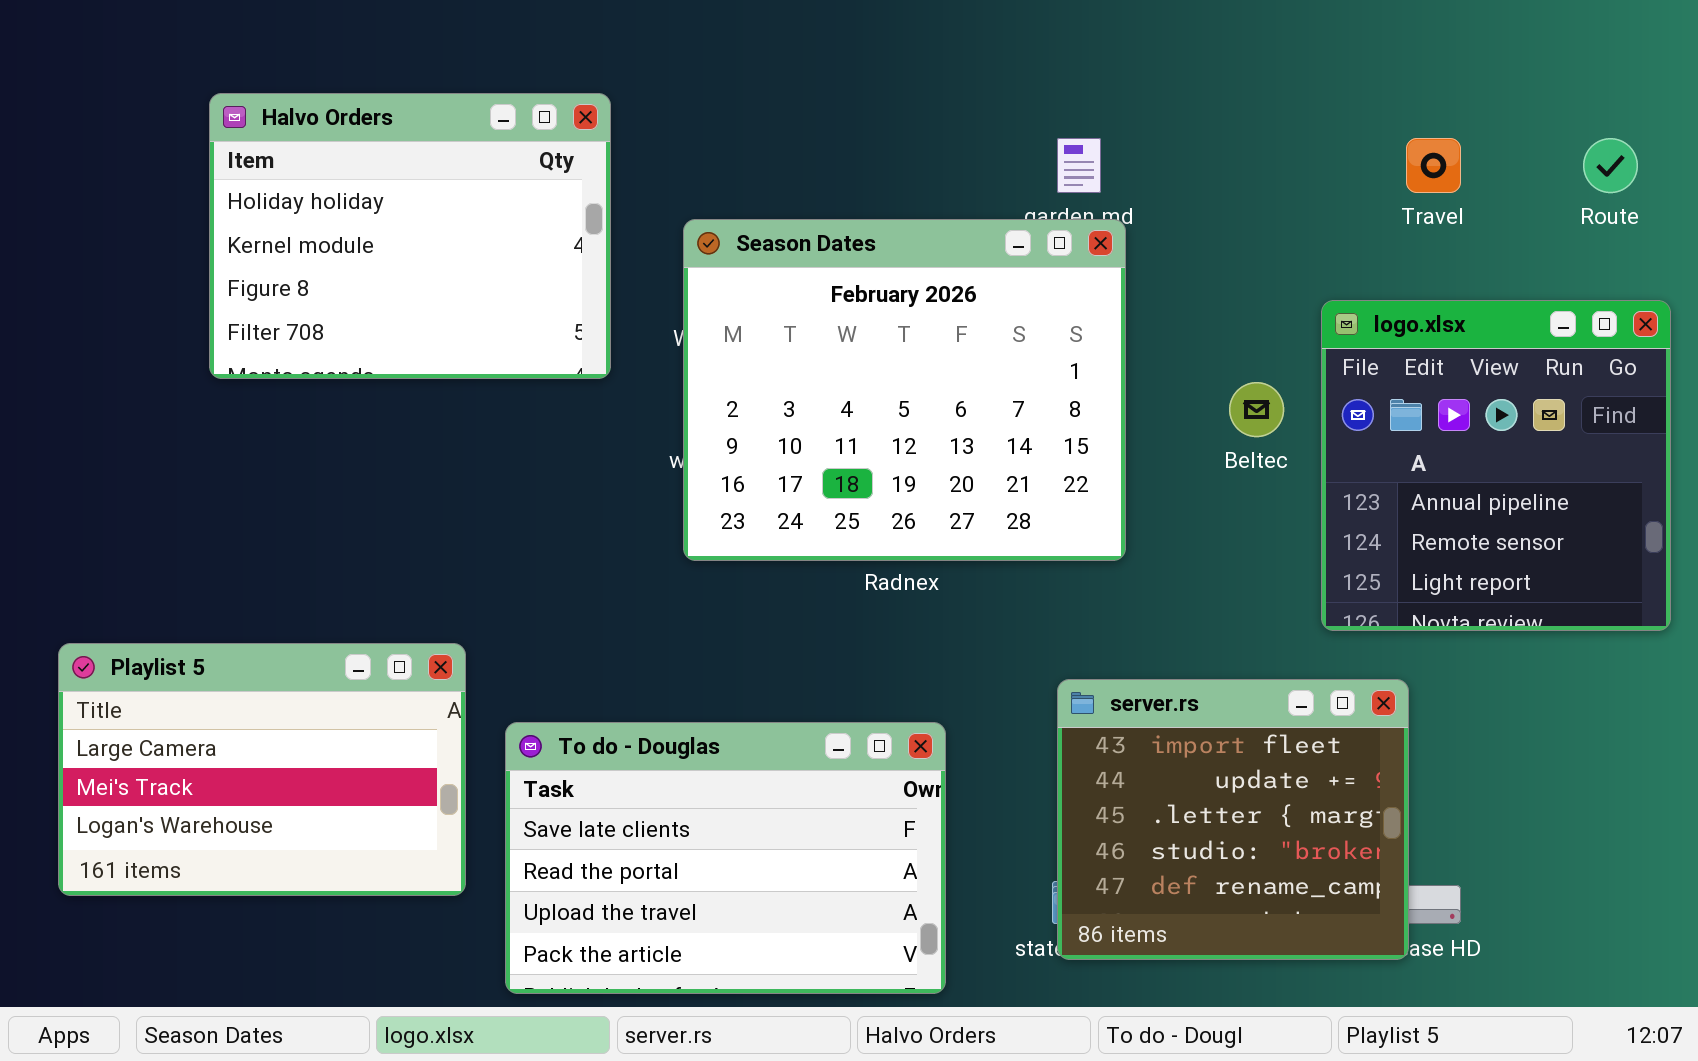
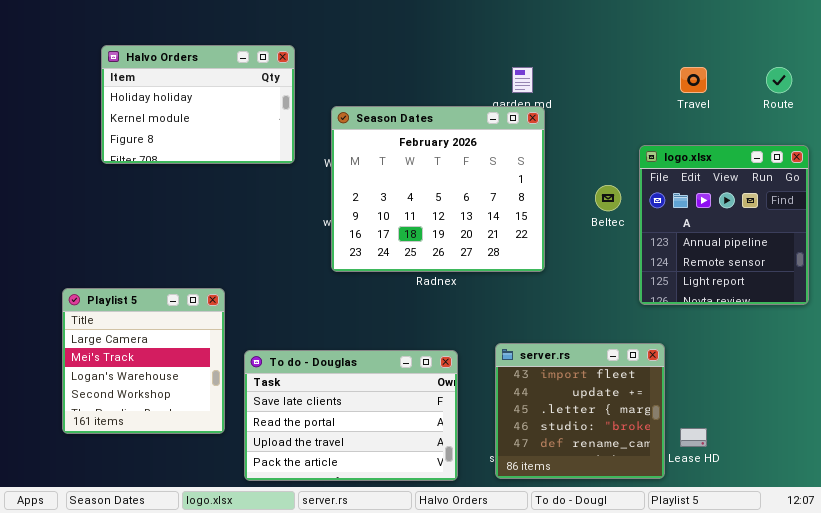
Halvo Orders: [209,93,611,379] -> [101,45,295,164], resized
Playlist 5: [58,643,466,896] -> [62,288,225,434], resized
server.rs: [1057,679,1409,960] -> [495,343,665,479], moved

